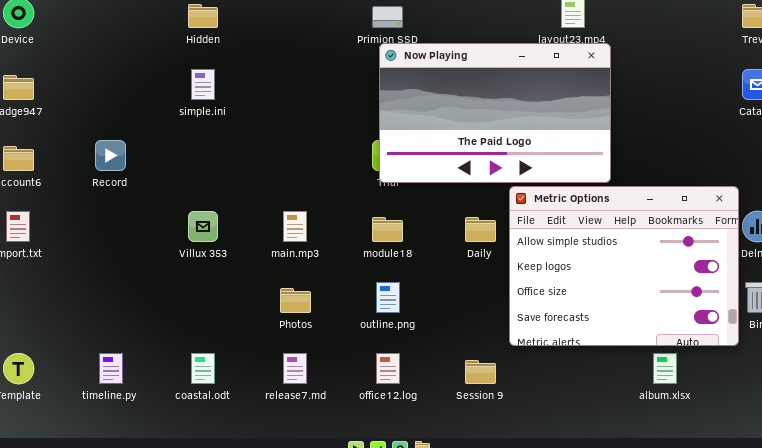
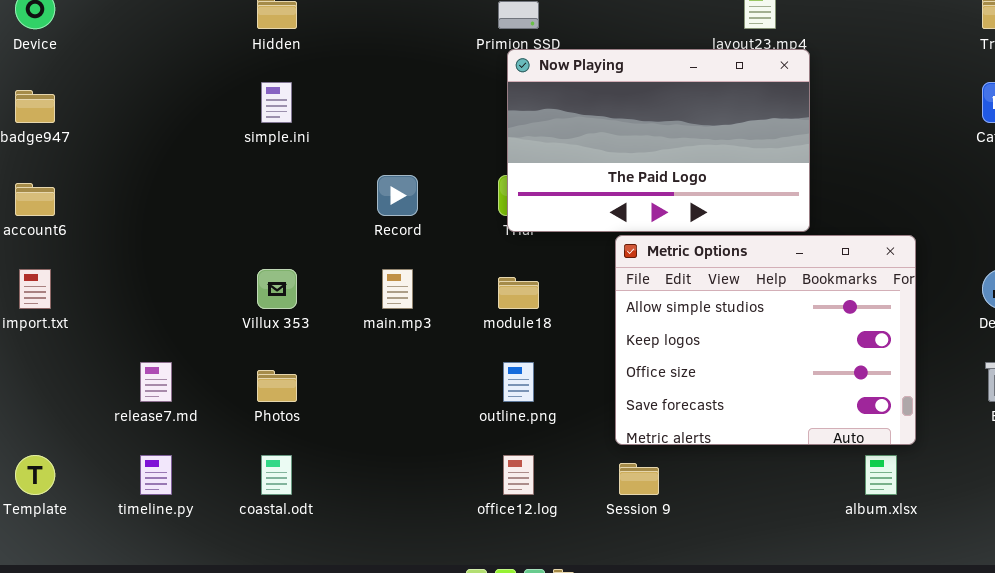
Record: [95,140,126,171] -> [377,175,418,216], moved
Metric Options: [509,186,739,346] -> [615,235,916,445], moved
Photos: [280,288,311,313] -> [257,370,297,402], moved
release7.md: [283,353,307,384] -> [140,362,172,402], moved

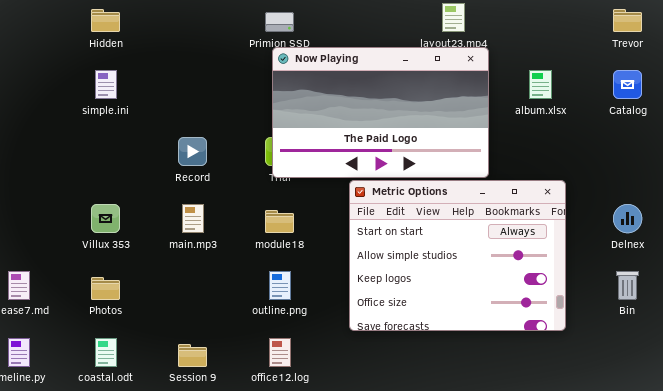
Metric Options: [615,235,916,445] -> [349,180,566,331], scrolled up 1 row
album.xlsx: [865,455,897,495] -> [529,70,552,99], moved
Session 9: [619,463,659,495] -> [178,344,207,367], moved

